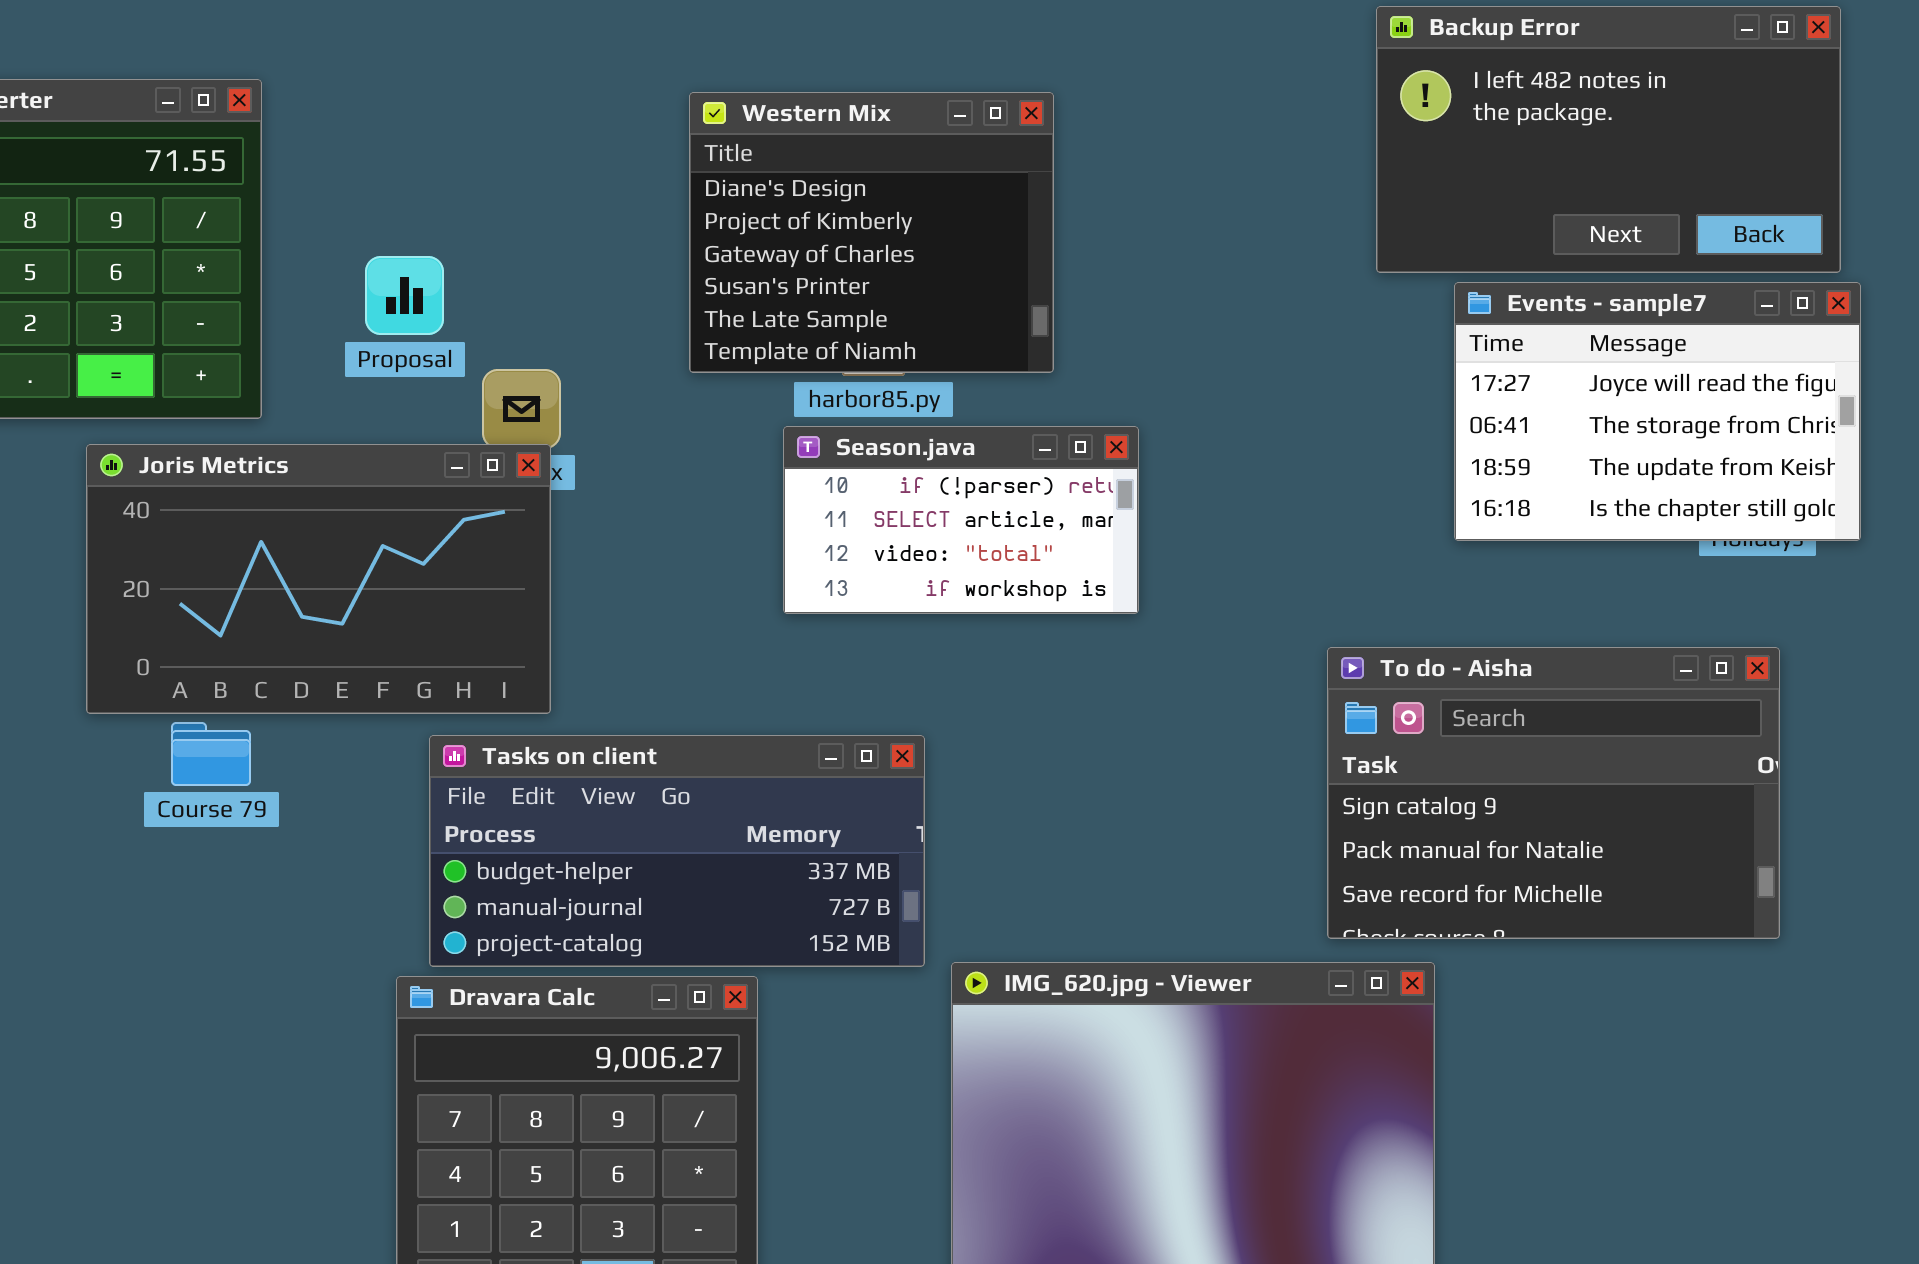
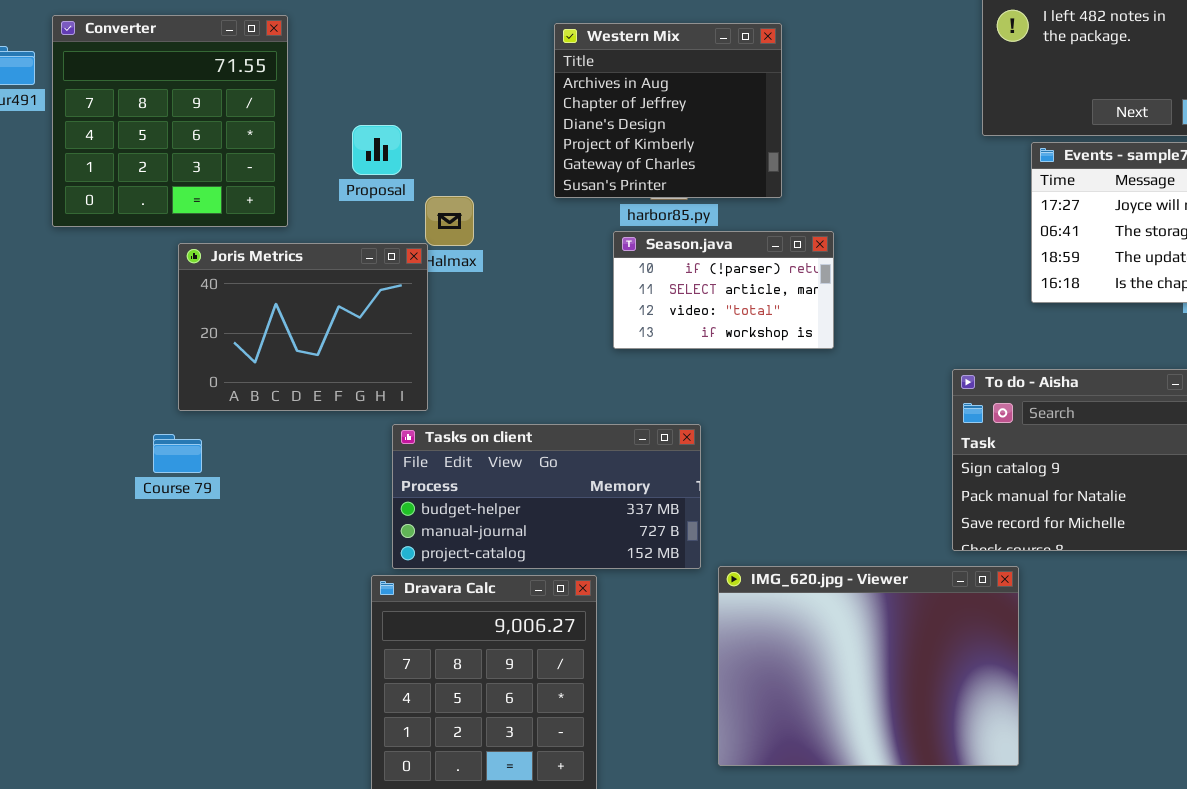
Western Mix: [689,92,1054,373] -> [554,23,782,198], scrolled up 2 rows
Joris Metrics: [86,444,551,714] -> [178,243,428,411], resized
Course 79: [171,722,251,786] -> [153,434,202,473], moved

